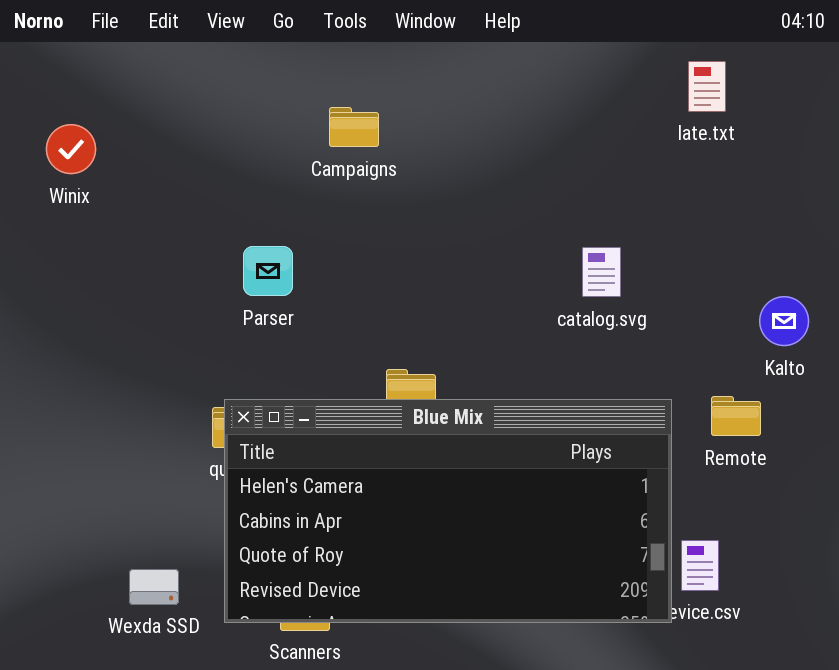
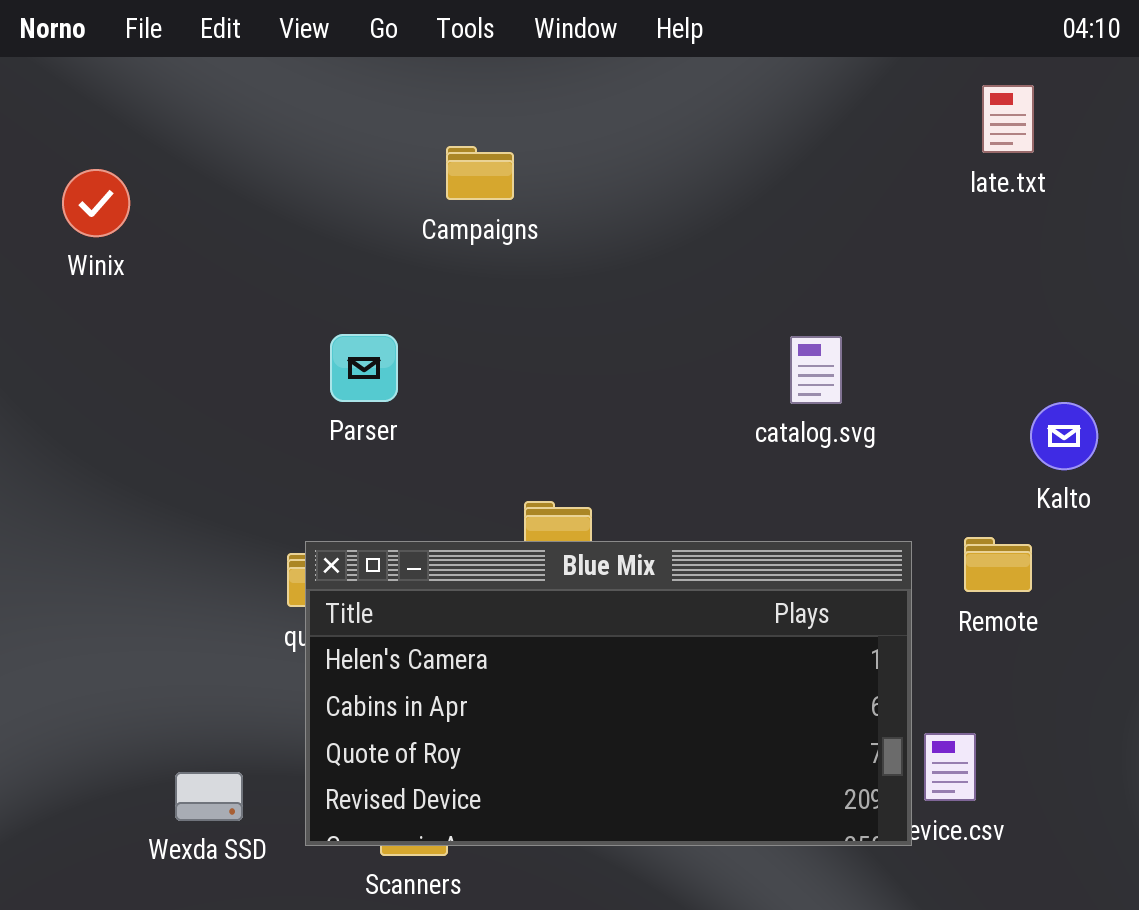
late.txt: [688,61,726,112] -> [982,85,1034,153], moved

